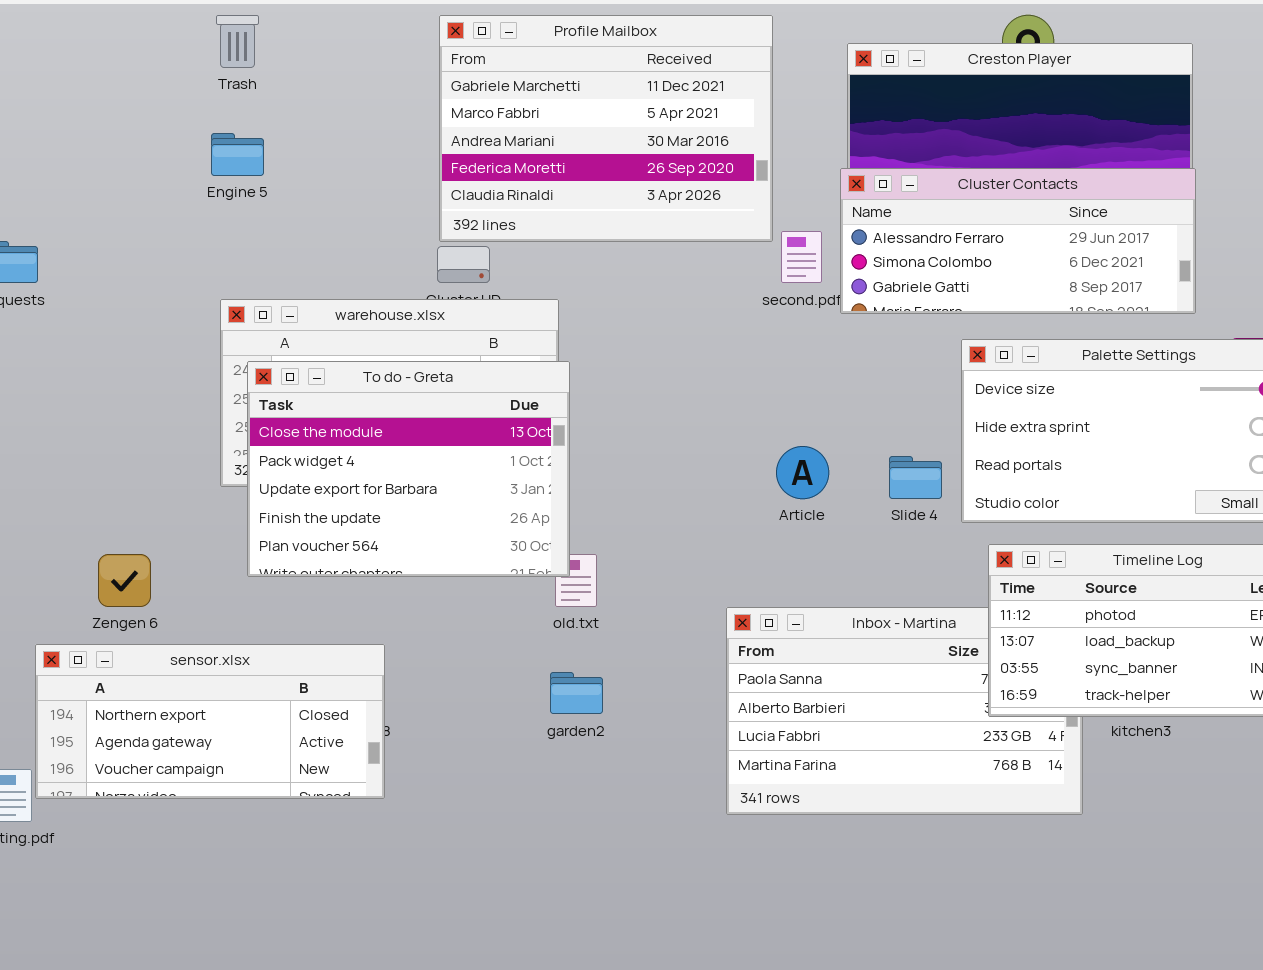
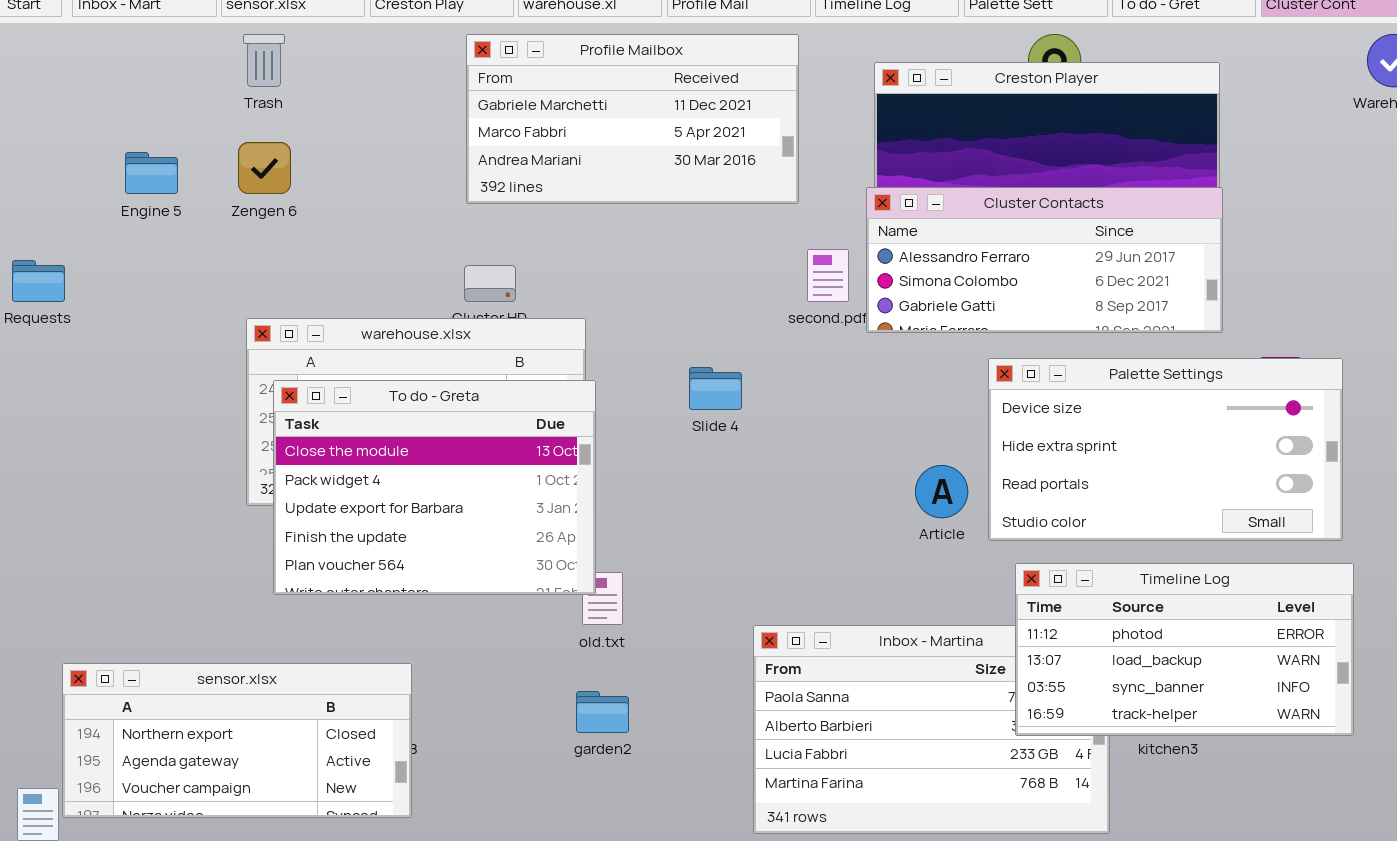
Profile Mailbox: [439,15,773,242] -> [466,34,799,204], resized
Engine 5: [211,133,264,176] -> [125,152,178,194], moved
Article: [776,446,829,499] -> [915,465,968,518], moved
Slide 4: [889,456,942,499] -> [689,367,742,410], moved
Zengen 6: [98,554,151,607] -> [238,142,291,194], moved

